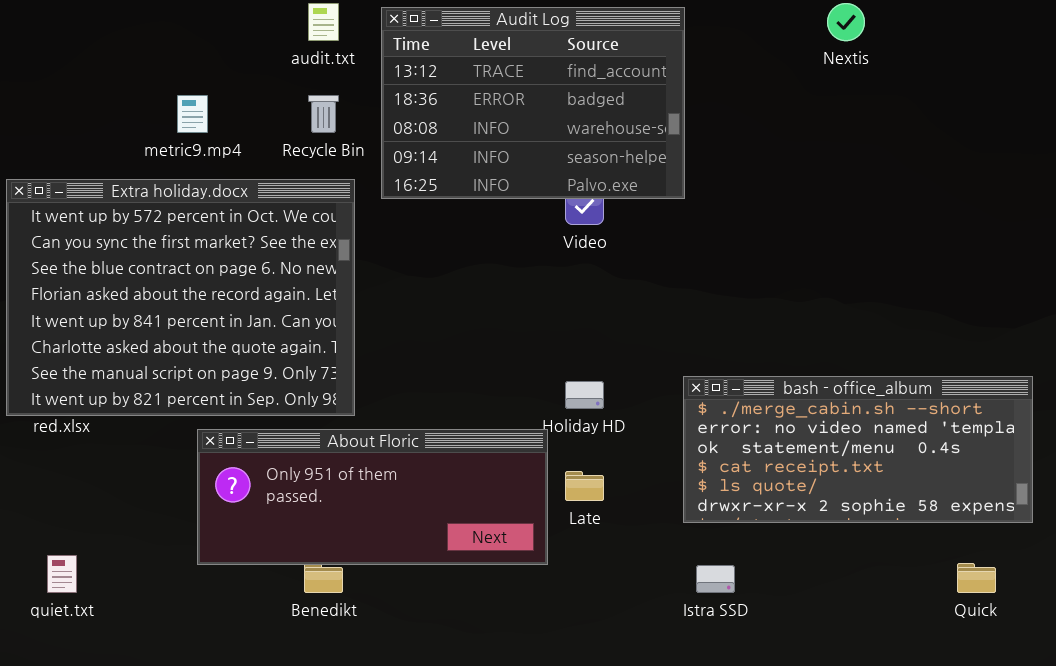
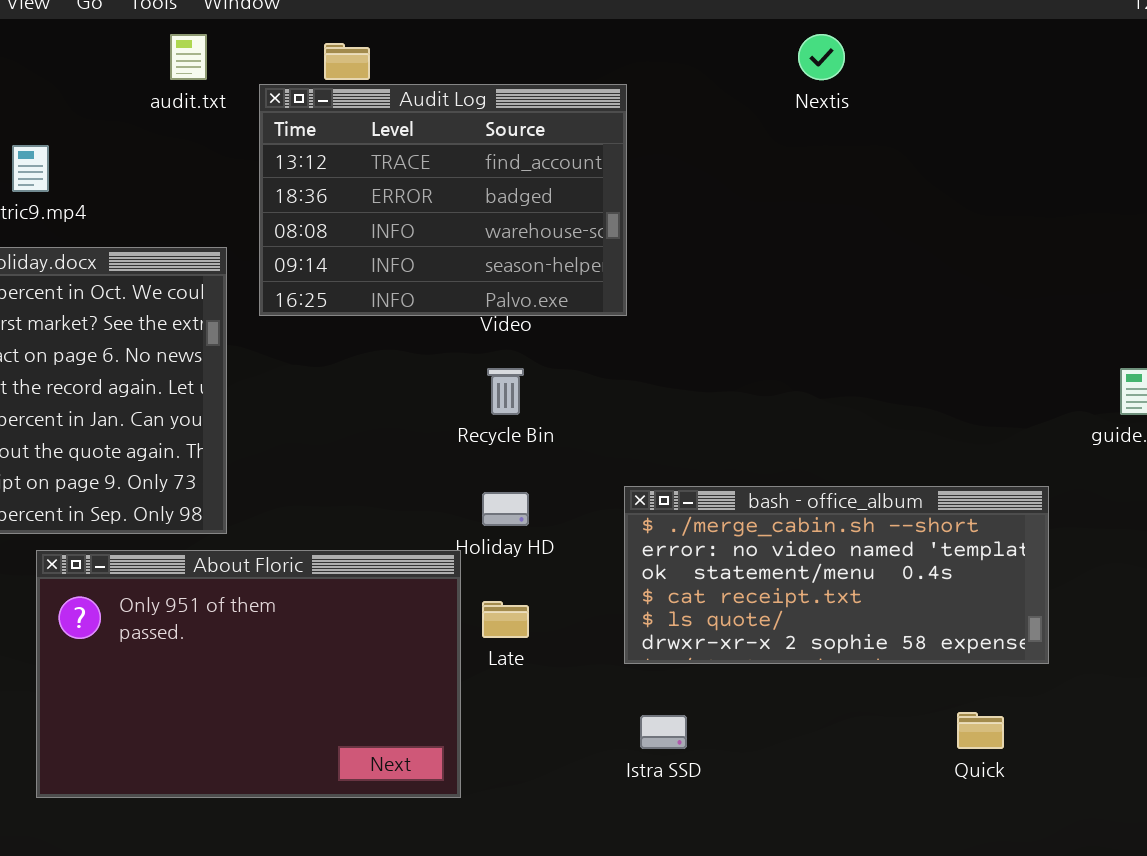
Audit Log: [381,7,685,199] -> [259,84,627,316], moved
Recycle Bin: [308,95,339,133] -> [487,368,524,415], moved
About Floric: [197,429,548,565] -> [36,550,461,798], resized

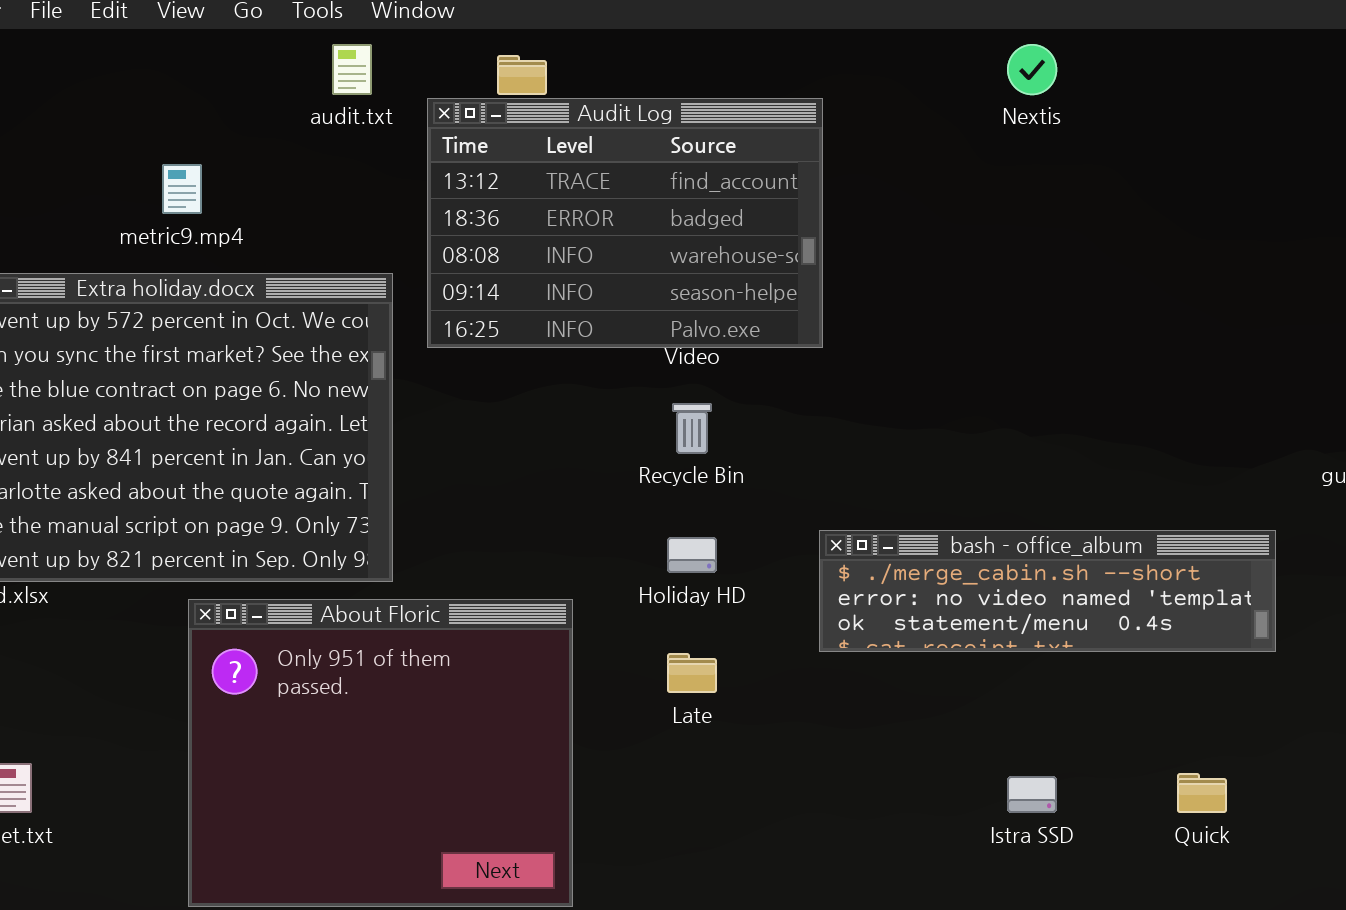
bash - office_album: [624,486,1049,664] -> [819,530,1276,652], resized
About Floric: [36,550,461,798] -> [188,599,573,907], resized
Istra SSD: [640,715,687,749] -> [1007,776,1057,813], moved

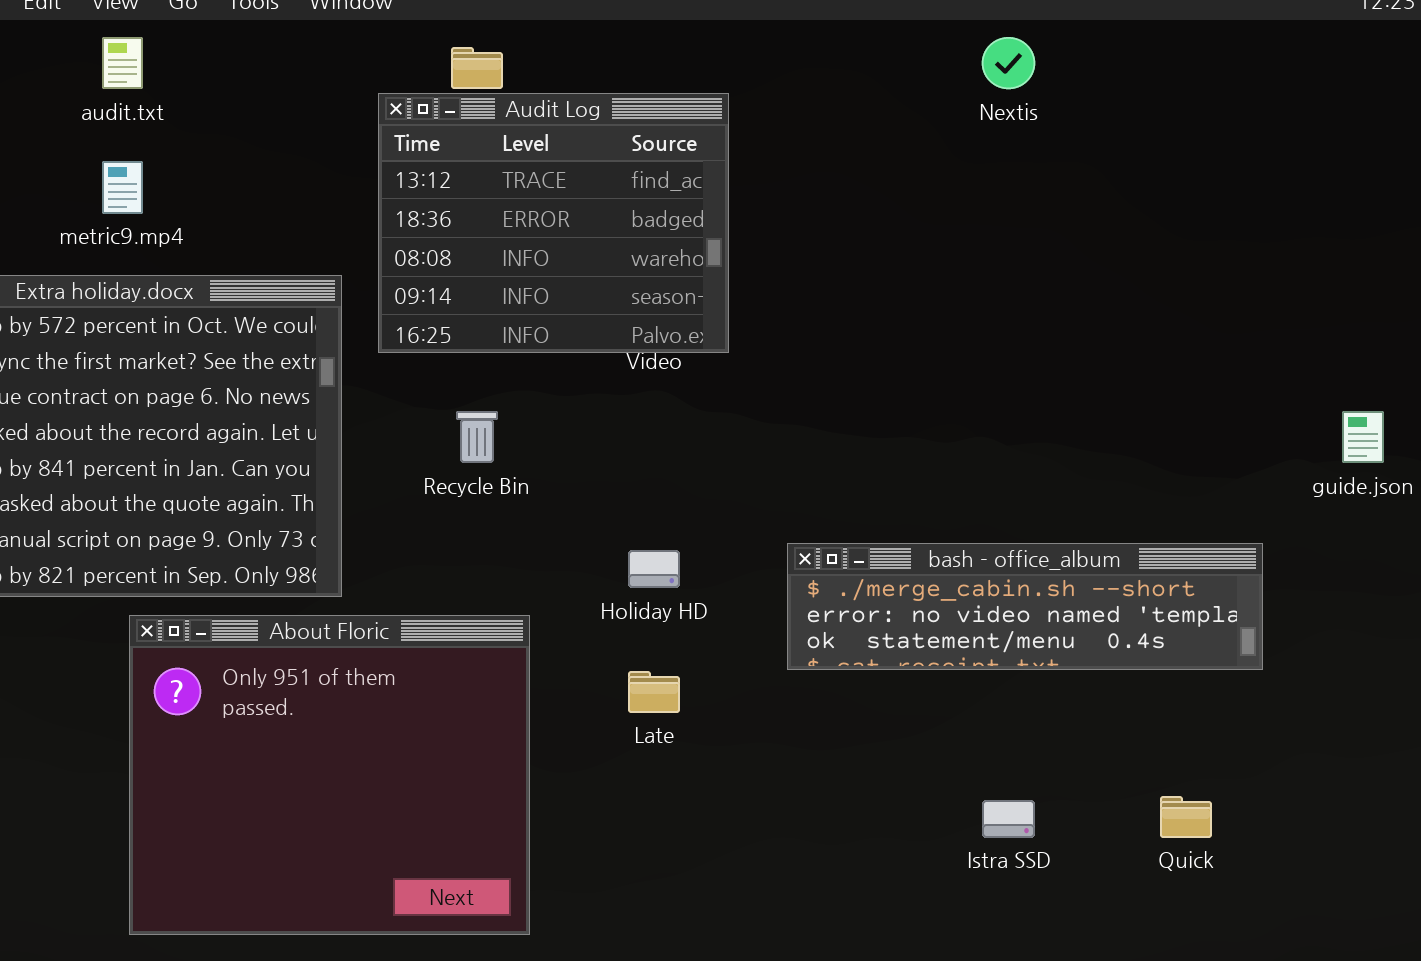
audit.txt: [332,44,372,95] -> [102,37,143,89], moved
Audit Log: [427,98,823,348] -> [378,93,729,353], resized
Recycle Bin: [672,403,712,454] -> [456,411,498,463], moved

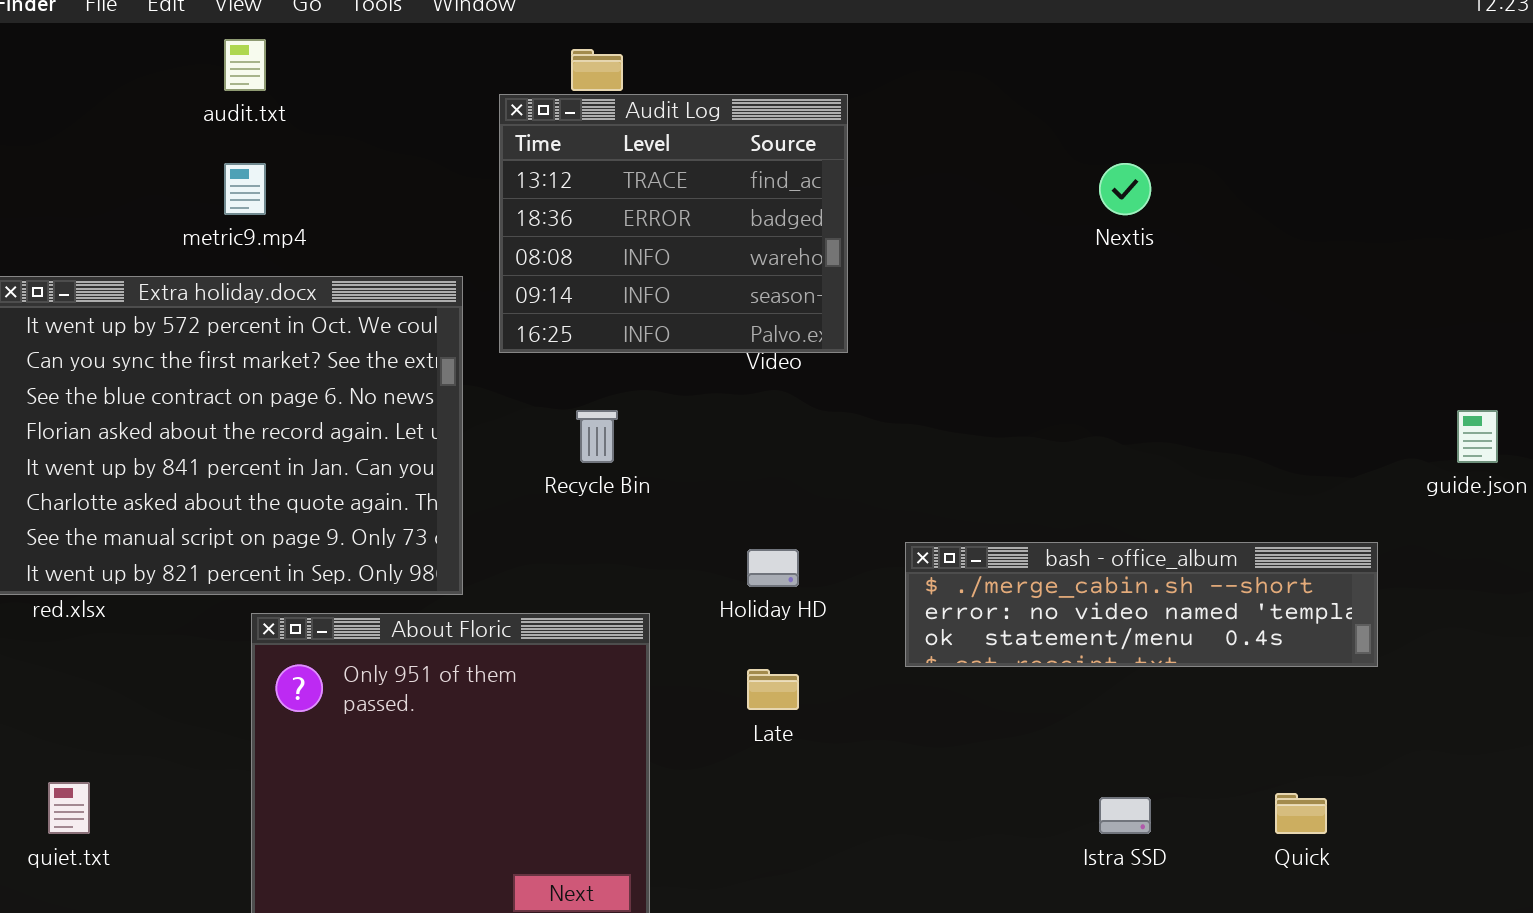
Nextis: [982,37,1035,89] -> [1099,163,1151,215], moved

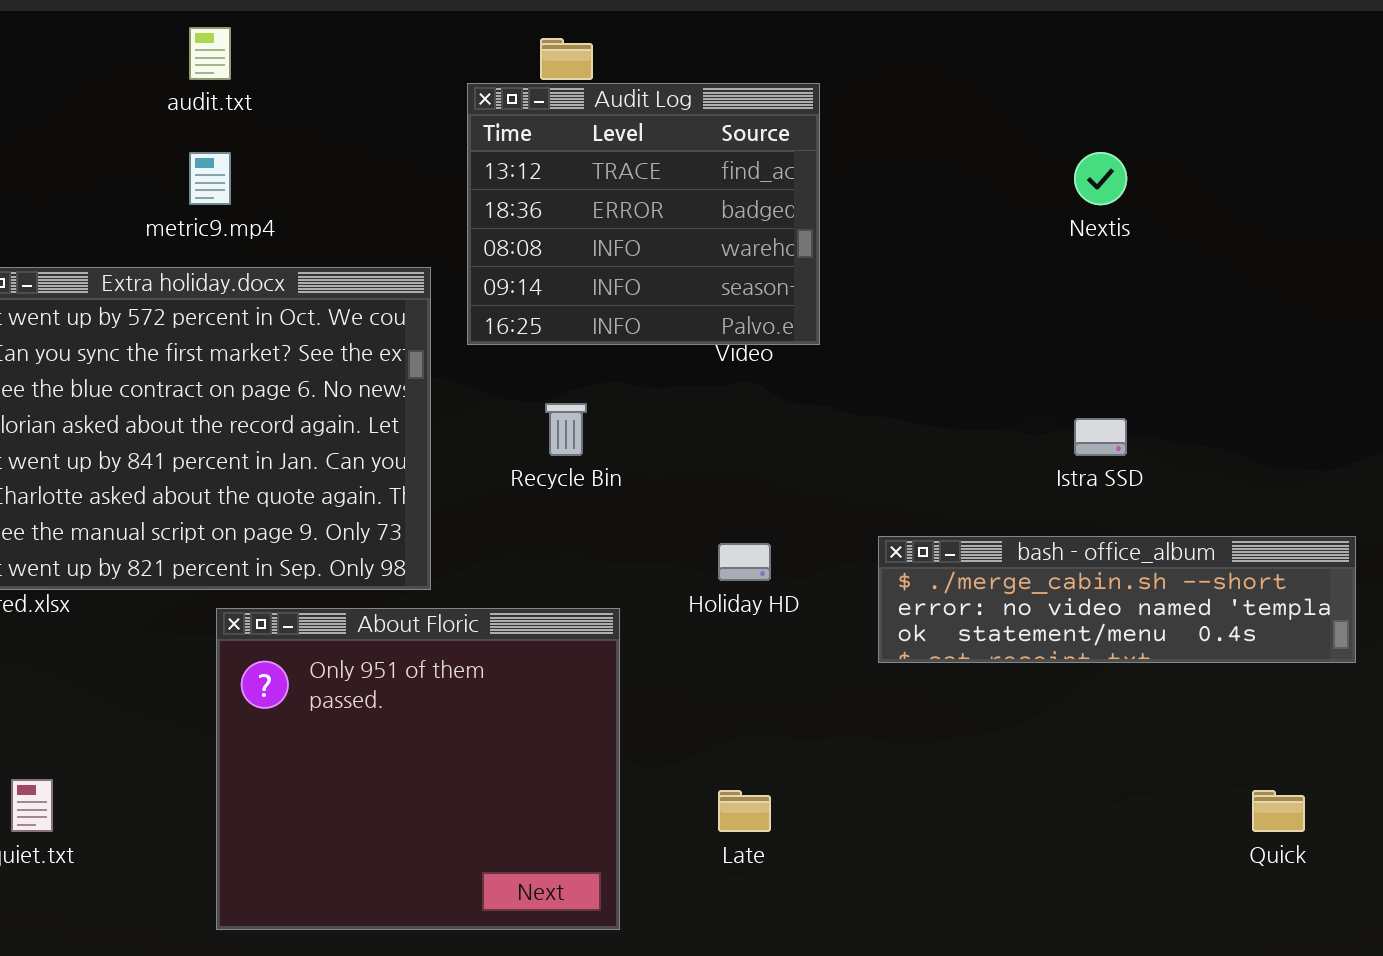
Late: [747,669,799,710] -> [718,790,771,832], moved
Istra SSD: [1099,797,1151,834] -> [1074,418,1127,456], moved

